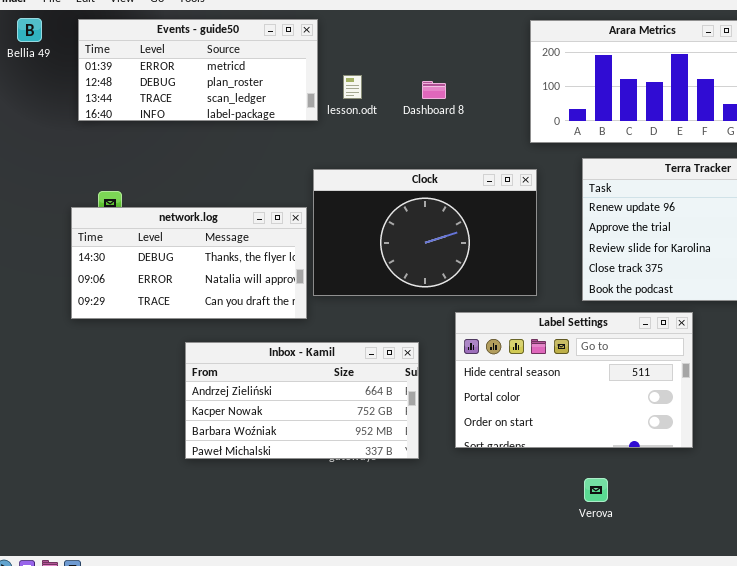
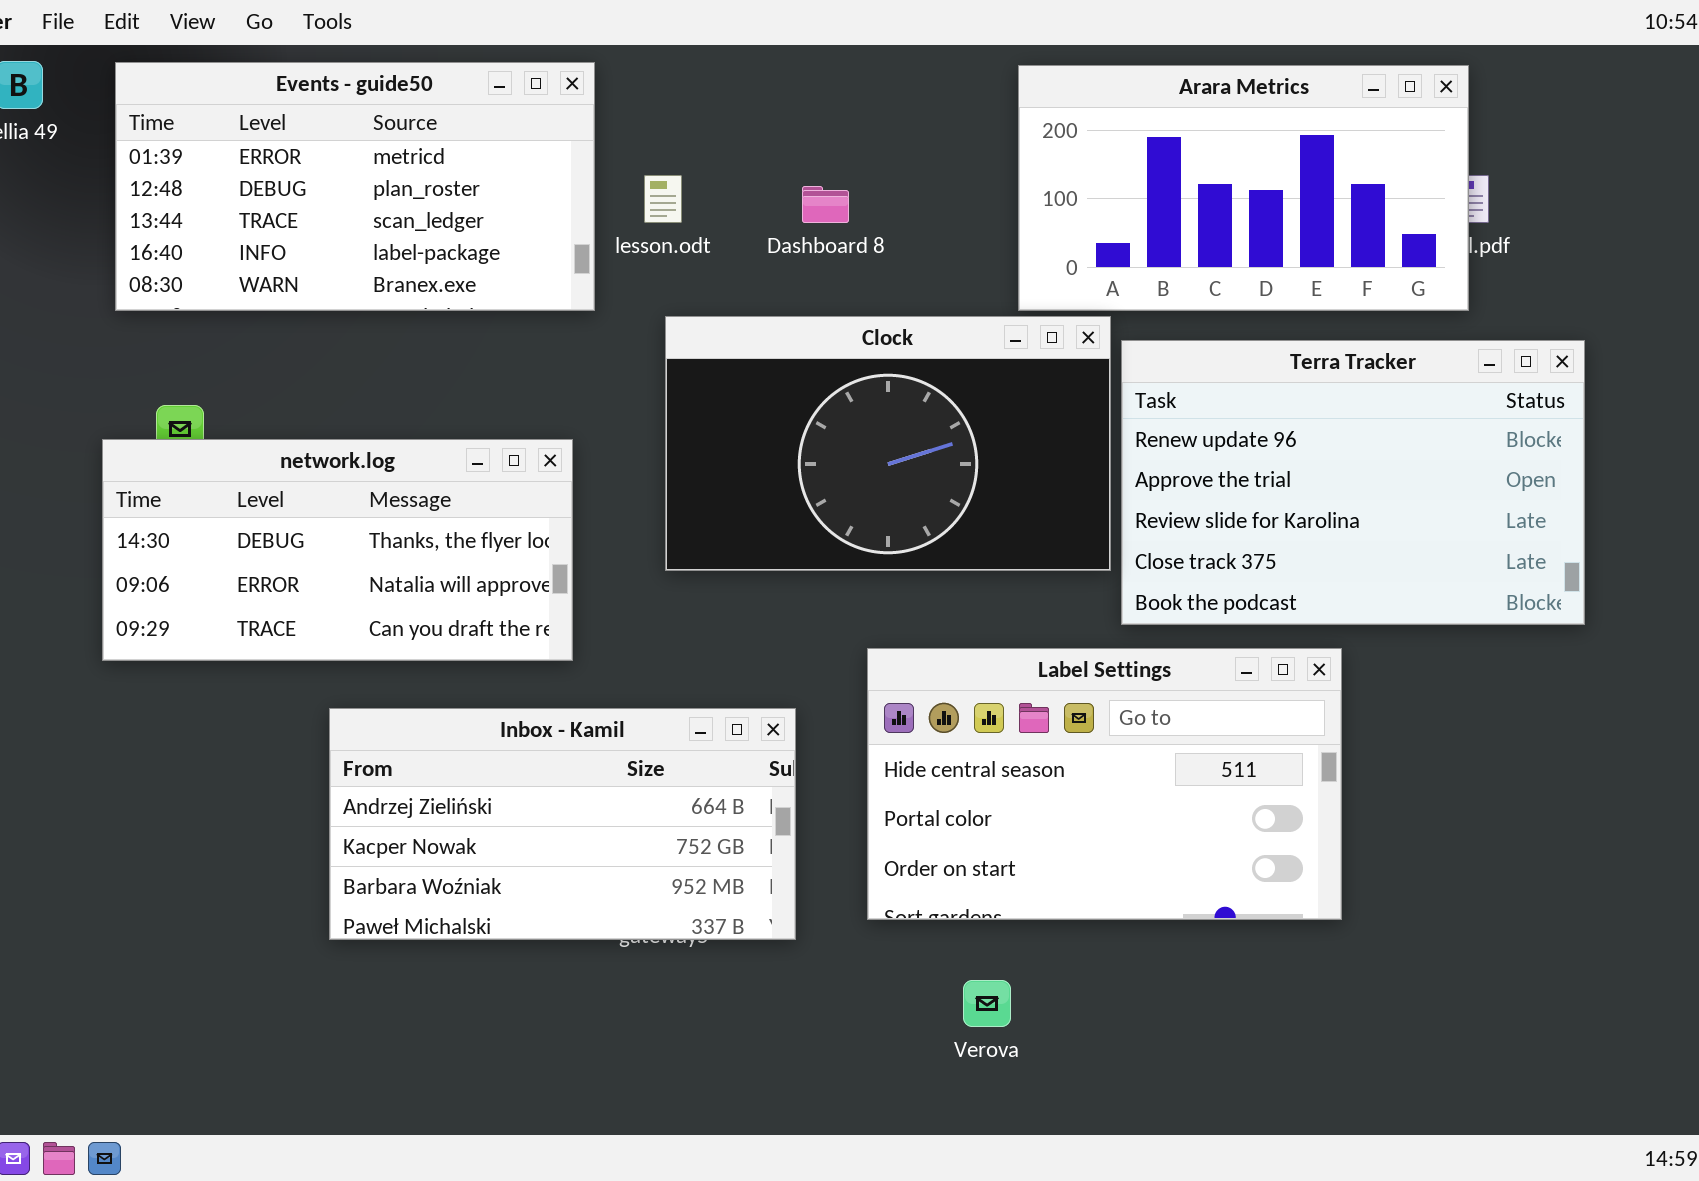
Events - guide50: [78,19,318,121] -> [115,62,595,311], resized
Clock: [313,169,537,296] -> [665,316,1111,571], moved
Verova: [584,478,608,502] -> [963,980,1011,1027], moved

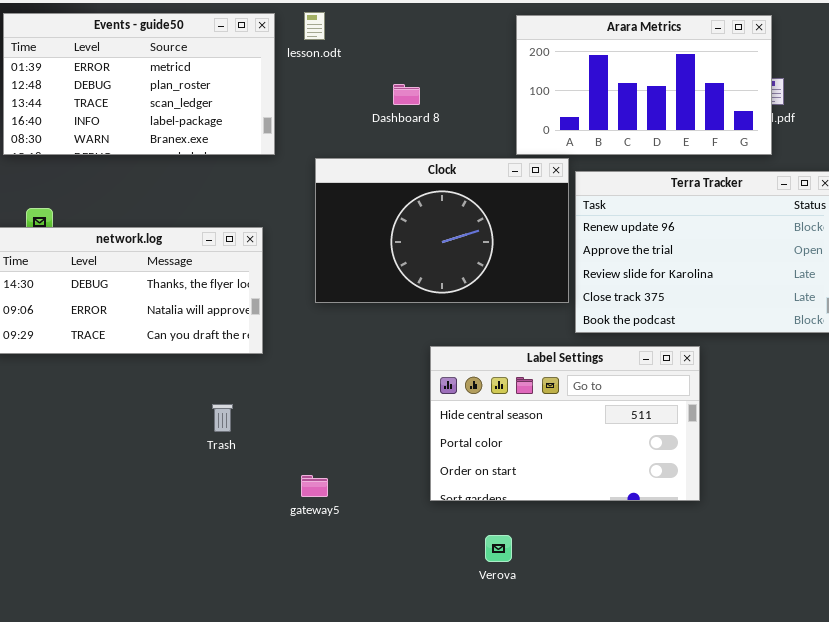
lesson.odt: [644,175,682,223] -> [304,12,325,40], moved
Inbox - Kamil: [329,708,796,940] -> none, closed

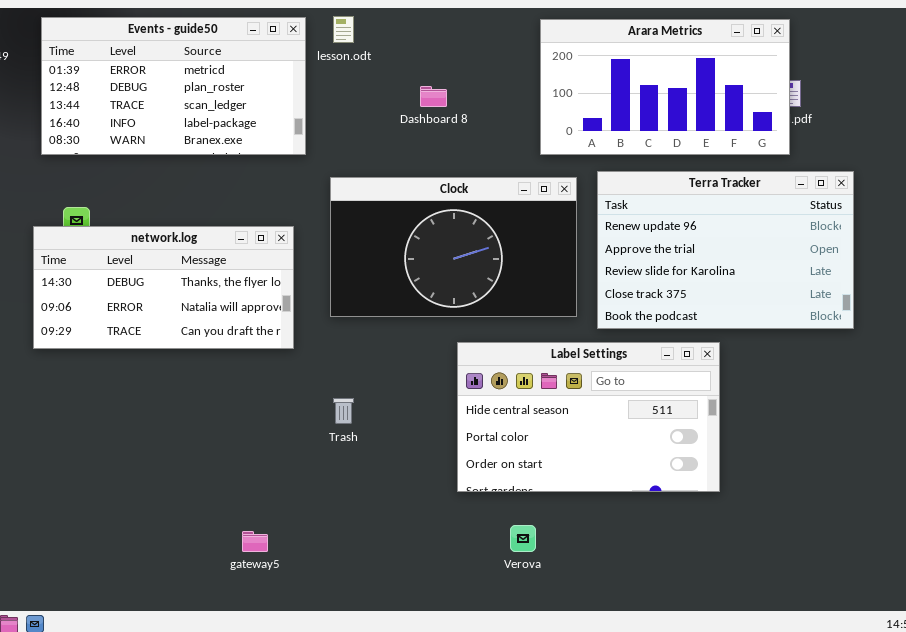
Clock: [315,158,569,303] -> [330,177,577,317], moved
Trash: [212,404,233,432] -> [333,398,354,424], moved
gateway5: [301,475,328,497] -> [242,531,268,552], moved

